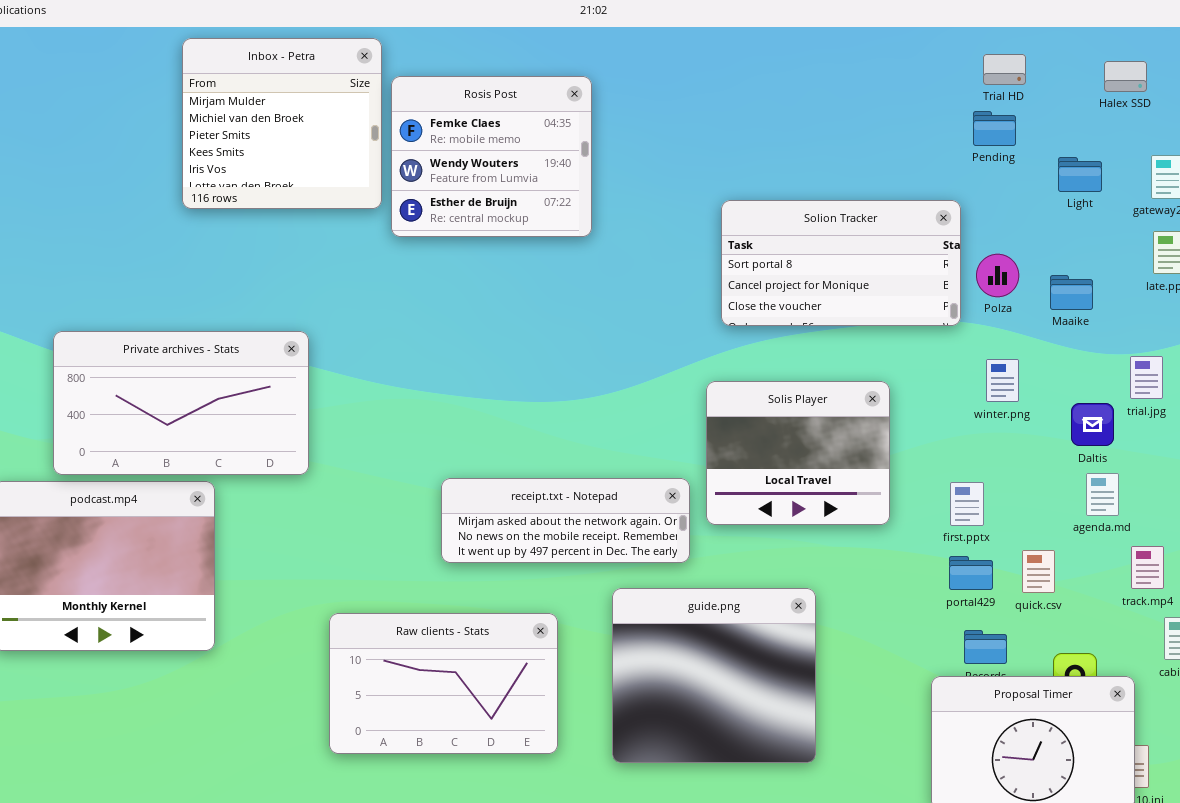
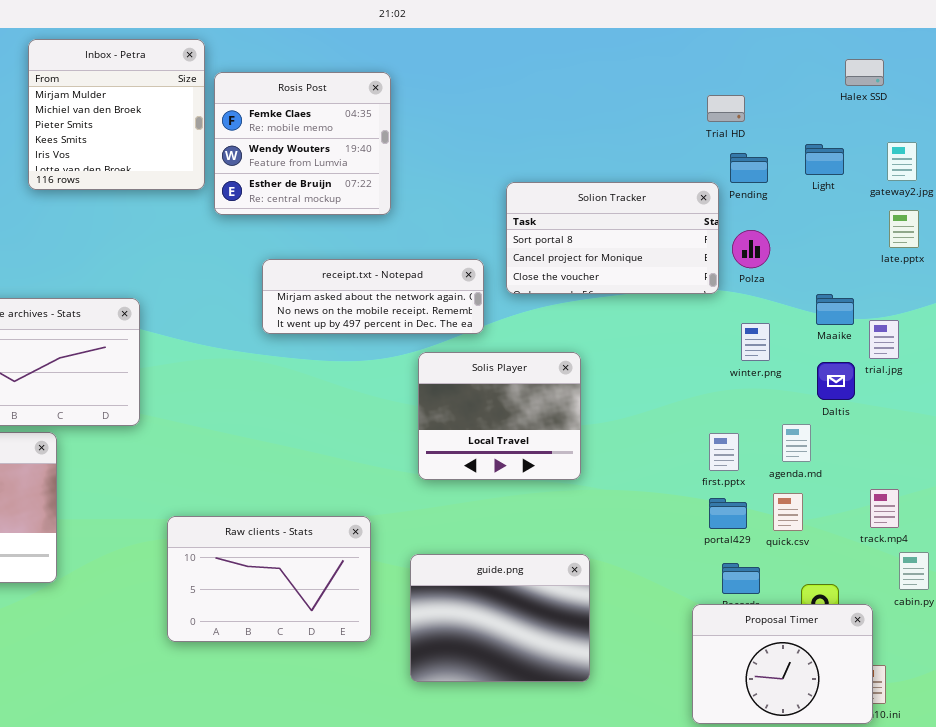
Trial HD: [983,54,1026,85] -> [707,95,745,122], moved
Pending: [973,111,1016,146] -> [730,153,768,183], moved
Maaike: [1050,275,1093,310] -> [816,294,854,325], moved
Solis Player: [706,381,890,525] -> [418,352,581,480], moved
agenda.md: [1086,473,1119,516] -> [782,424,811,462], moved
receipt.txt - Notepad: [441,478,690,563] -> [262,259,484,334], moved
guide.png: [612,588,816,763] -> [410,554,590,682], resized
Raw clients - Stats: [329,613,558,754] -> [167,516,371,642], moved

